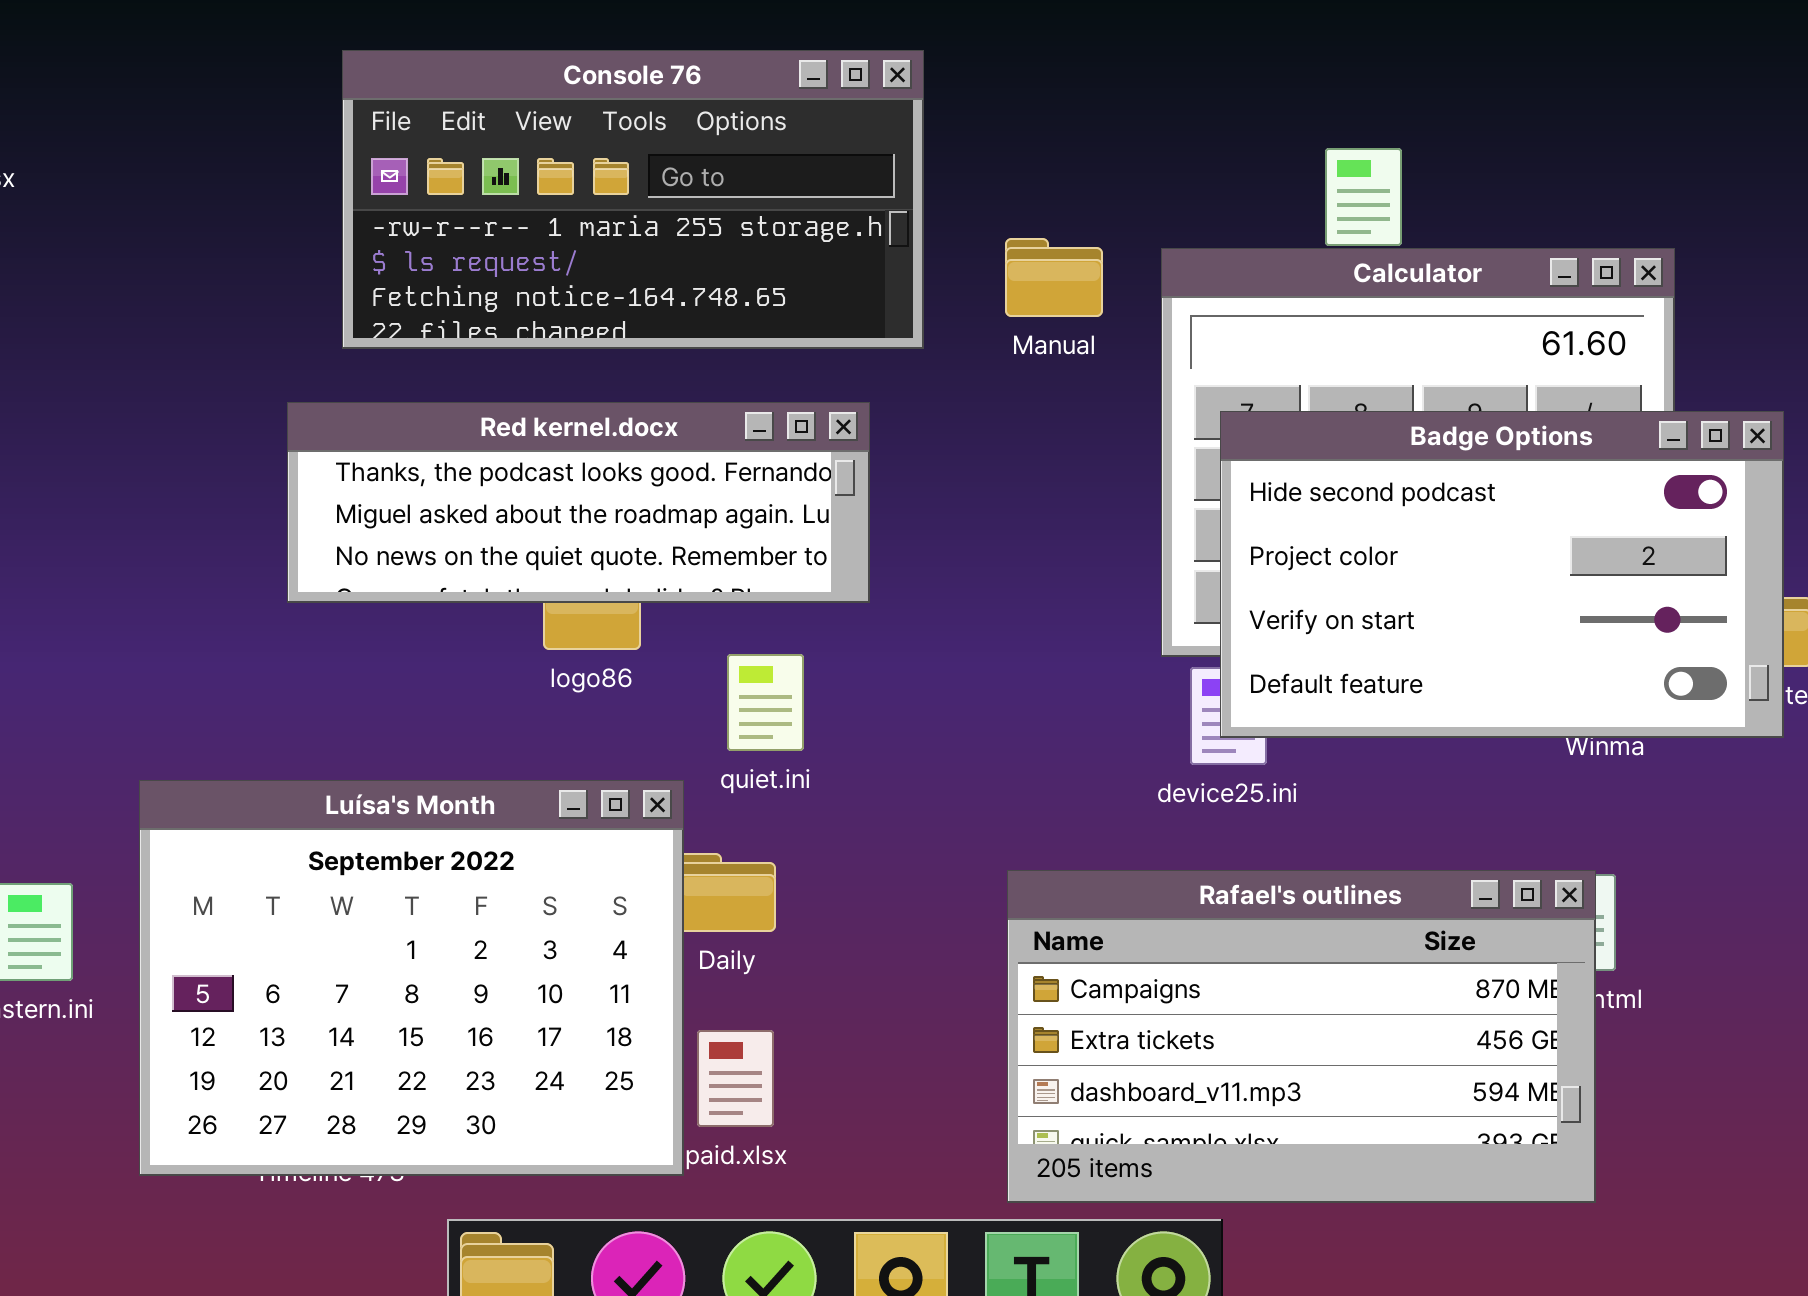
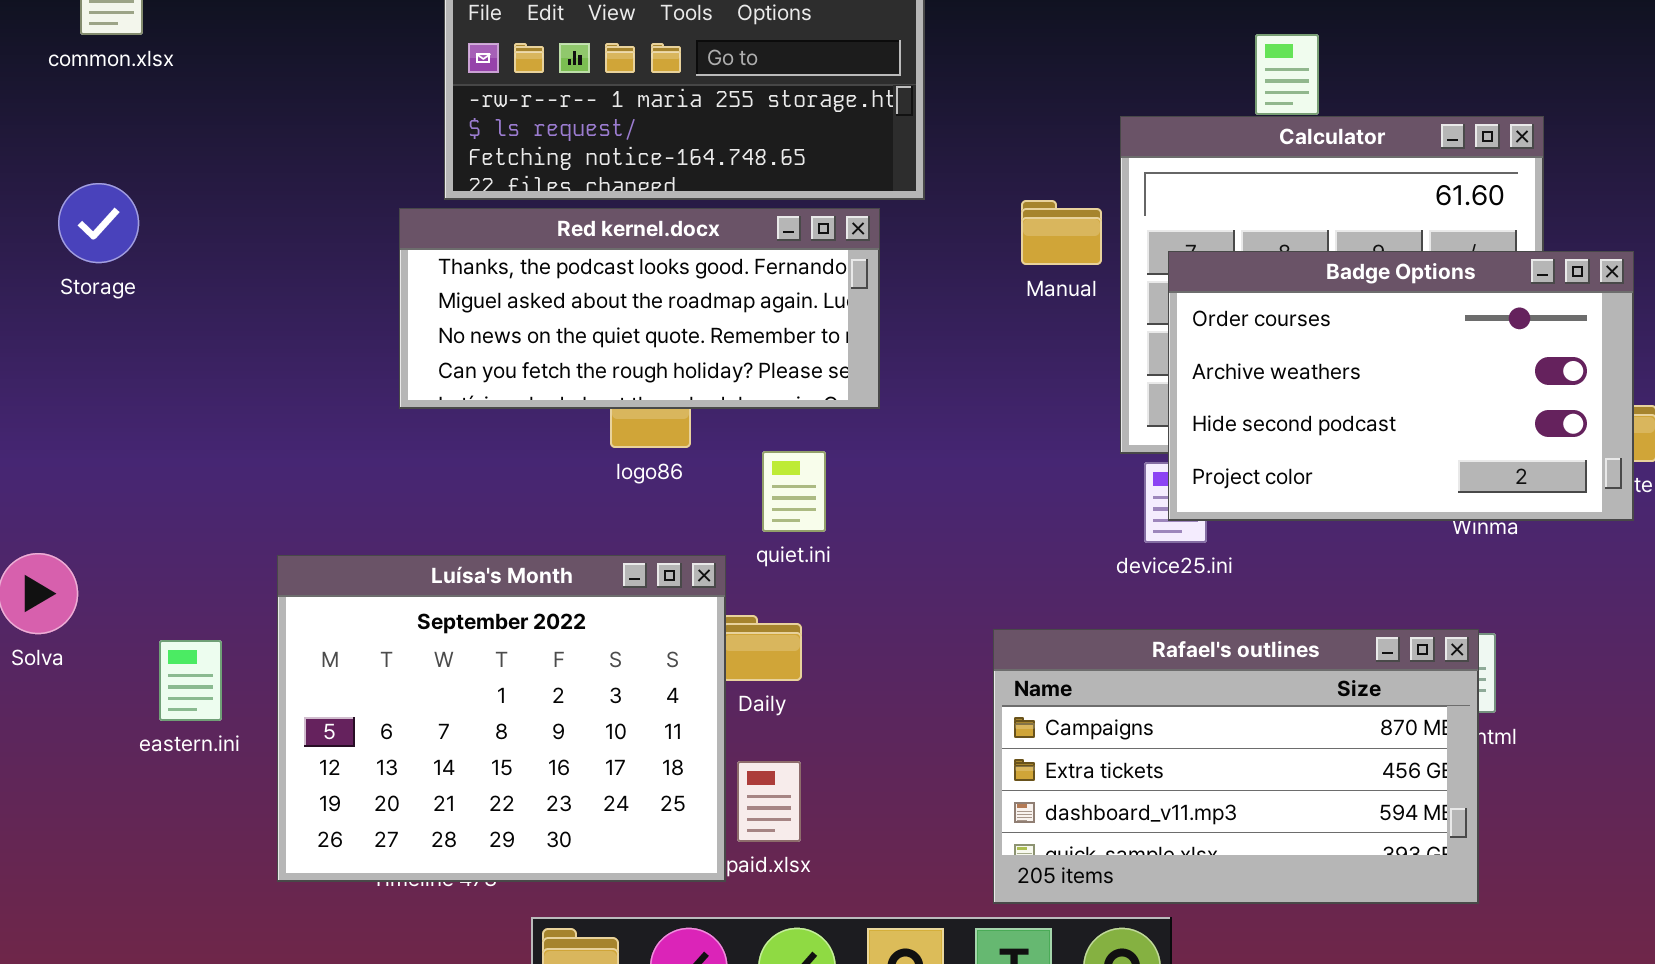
Manual: [1005,238,1103,317] -> [1021,200,1102,265], moved
Red kernel.docx: [287,402,870,603] -> [399,208,880,409], resized
Badge Options: [1220,411,1784,738] -> [1168,251,1634,521], scrolled up 2 rows

